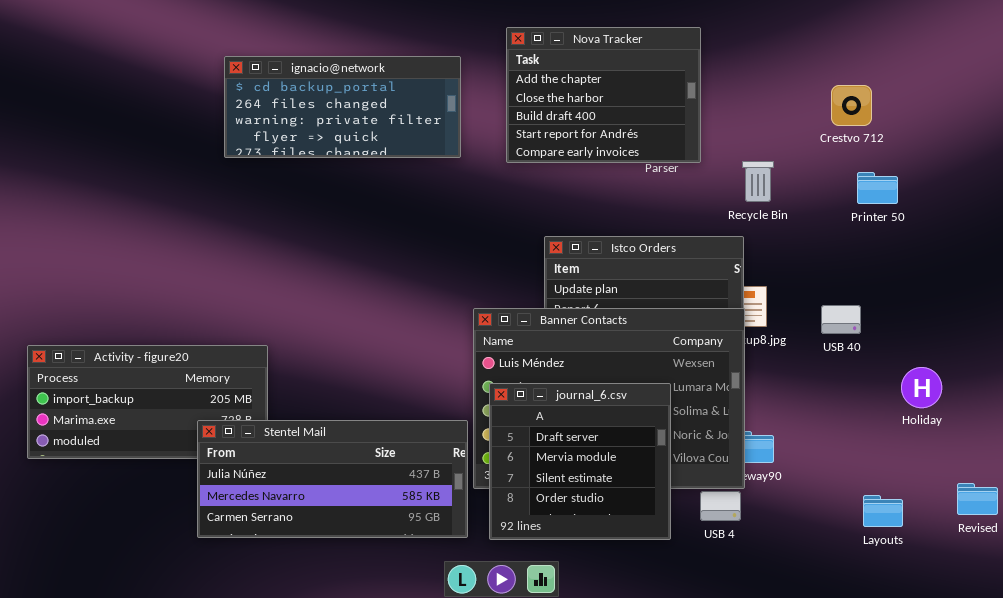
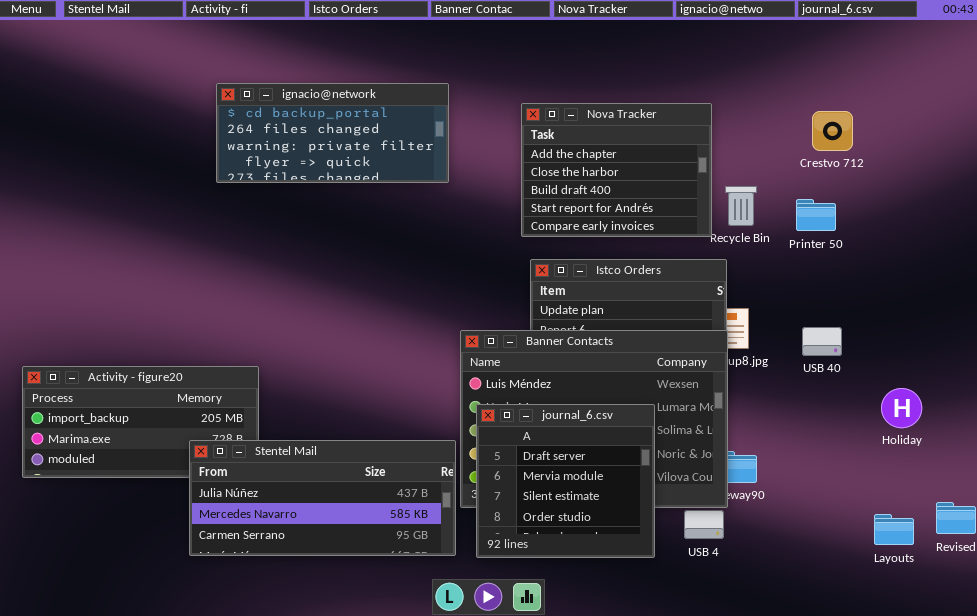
Nova Tracker: [506,27,701,163] -> [521,103,712,237], moved
Printer 50: [857,172,898,204] -> [796,199,836,231], moved
Layouts: [863,495,903,527] -> [874,514,914,545], moved

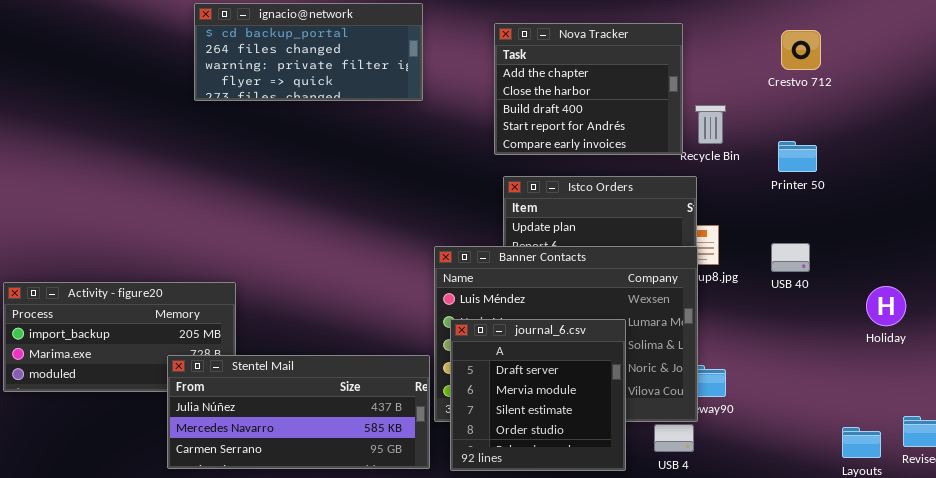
Printer 50: [796,199,836,231] -> [778,141,817,172], moved
Holiday: [881,388,922,428] -> [866,286,906,326], moved

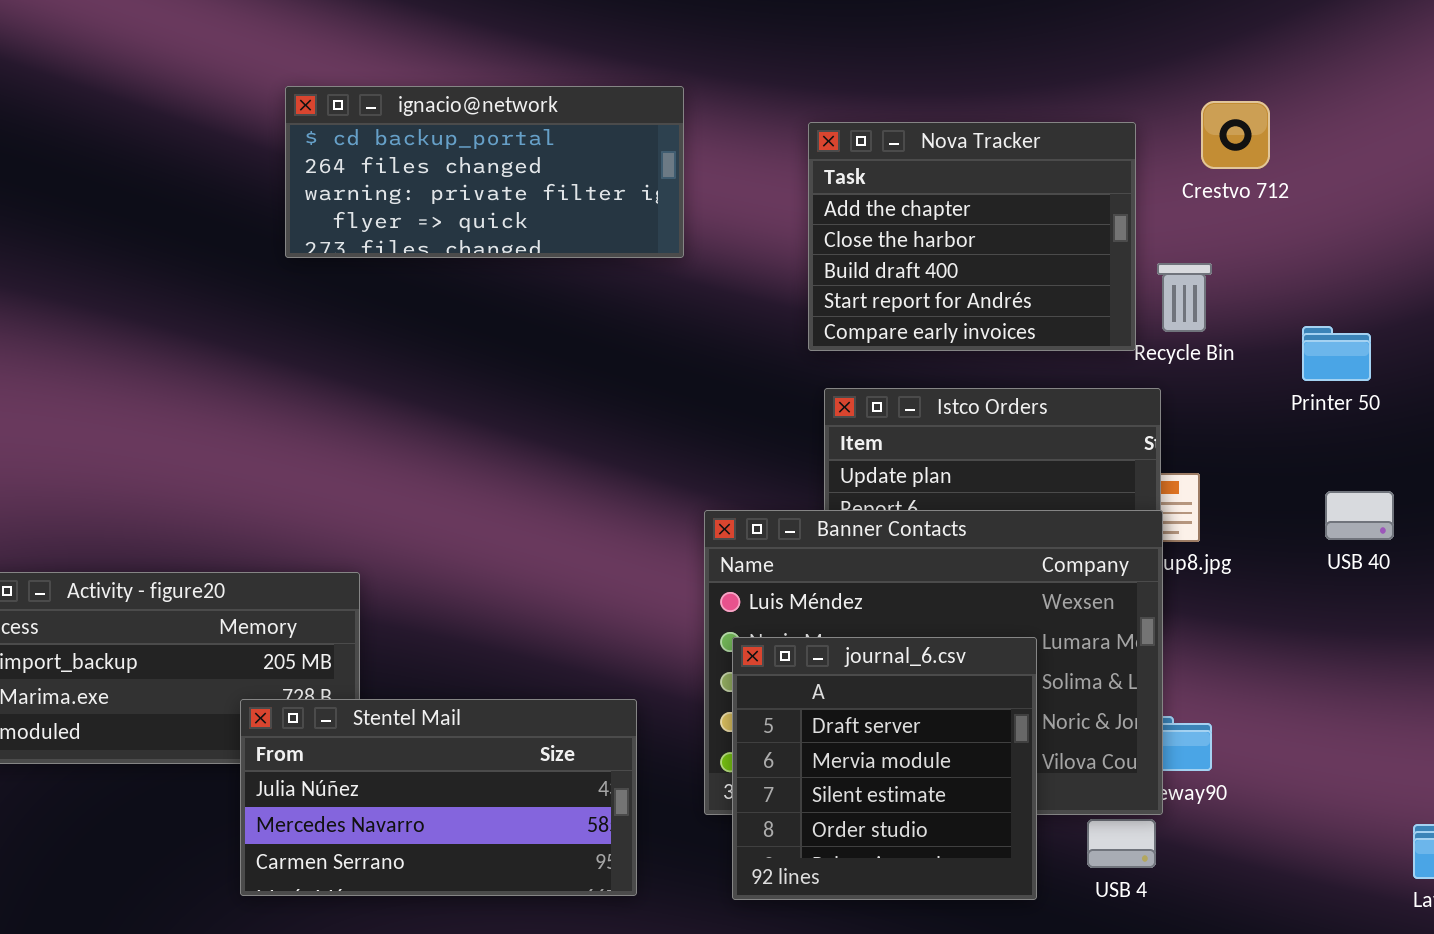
Crestvo 712: [781,30,821,70] -> [1201,101,1270,169], moved
USB 40: [771,243,810,272] -> [1325,491,1394,540], moved
Stentel Mail: [167,355,430,469] -> [240,699,637,896], resized

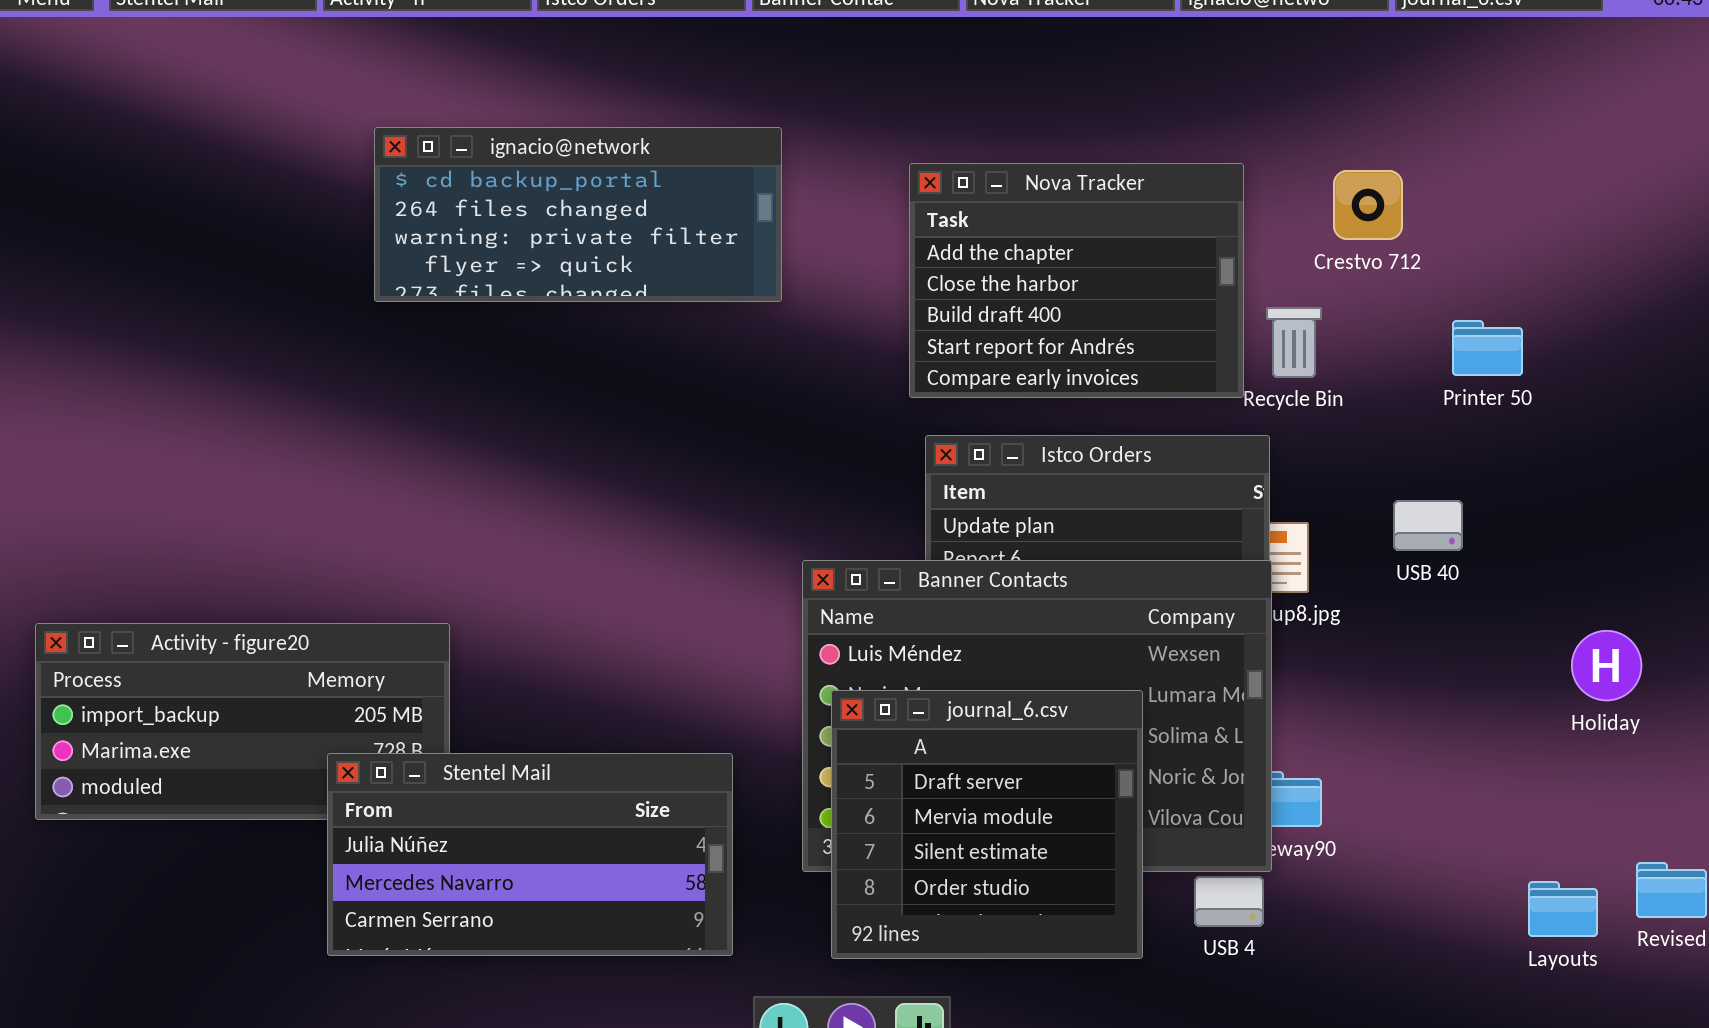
Crestvo 712: [1201,101,1270,169] -> [1333,170,1403,240], moved
Printer 50: [1302,326,1371,381] -> [1452,320,1523,376], moved
USB 40: [1325,491,1394,540] -> [1393,500,1463,551], moved

